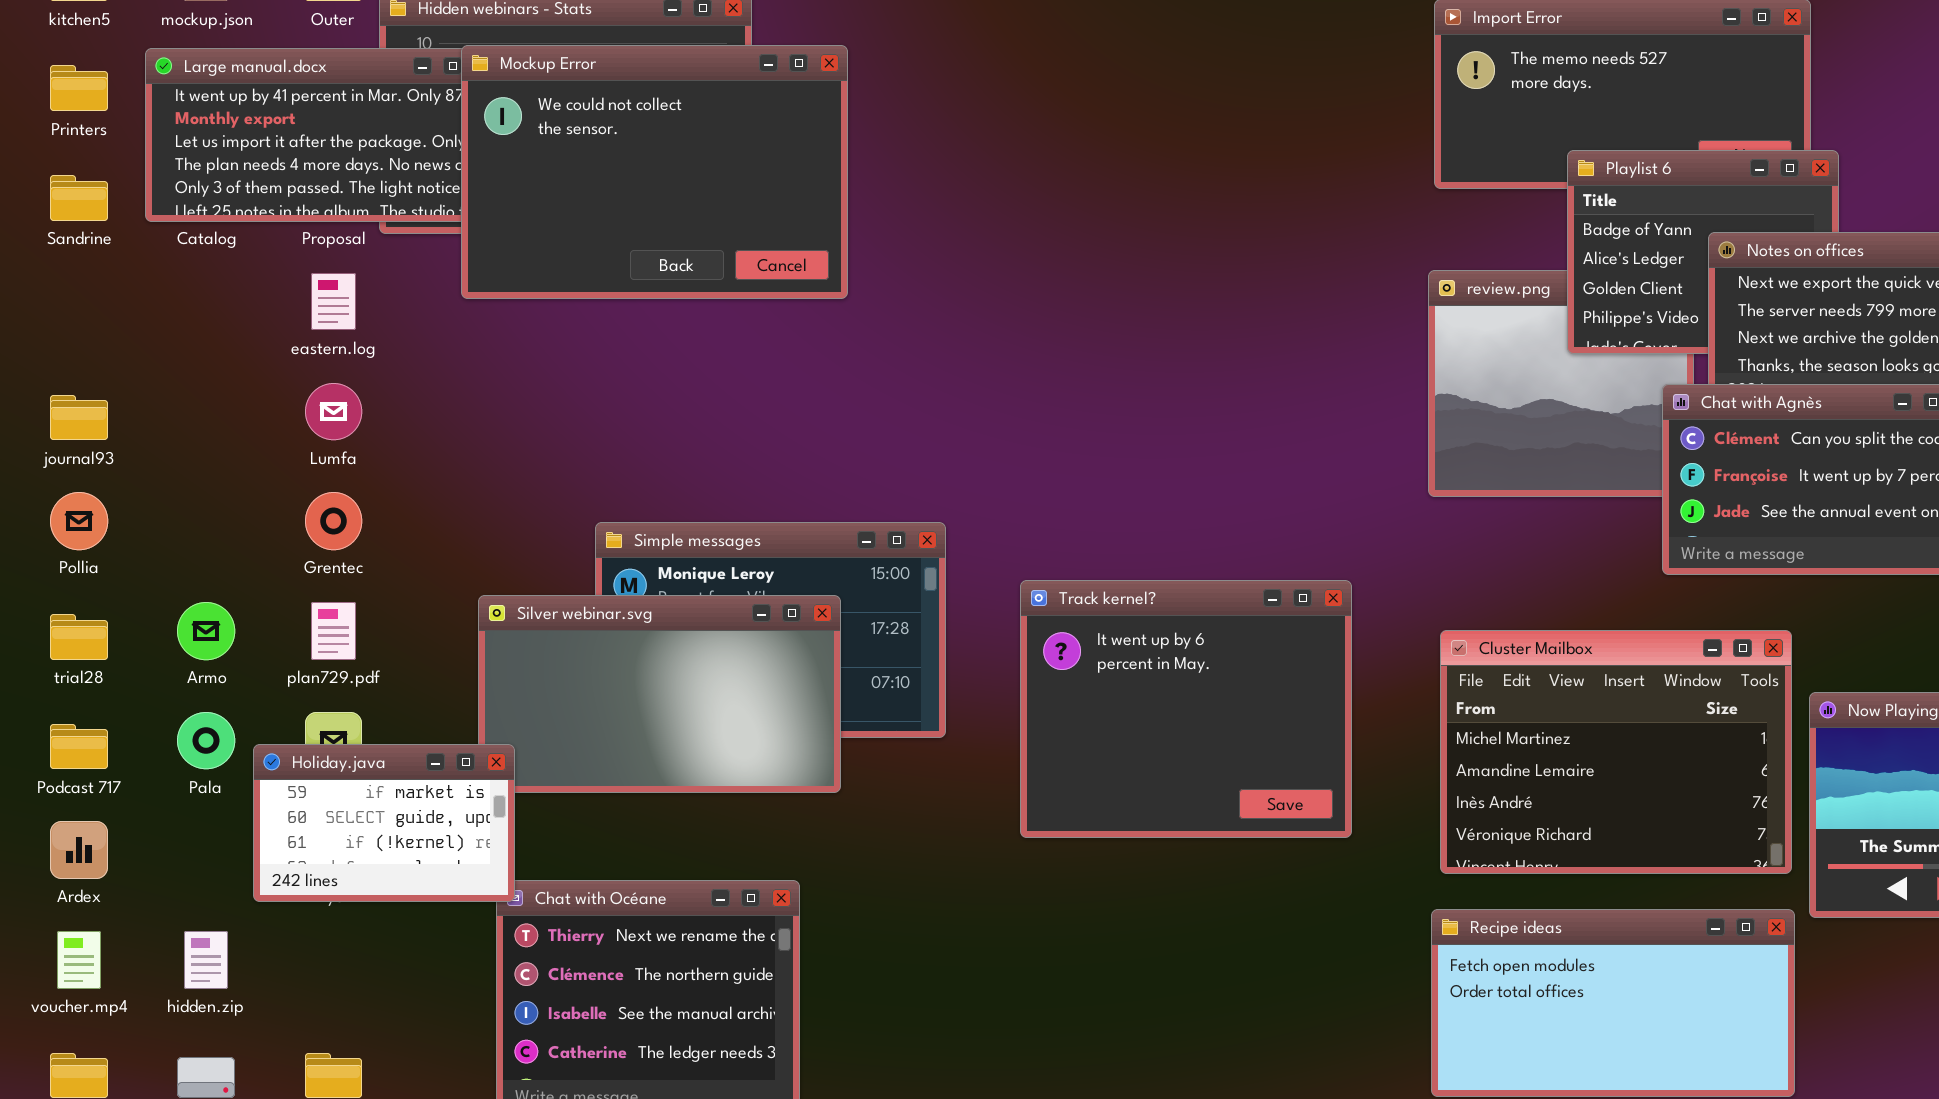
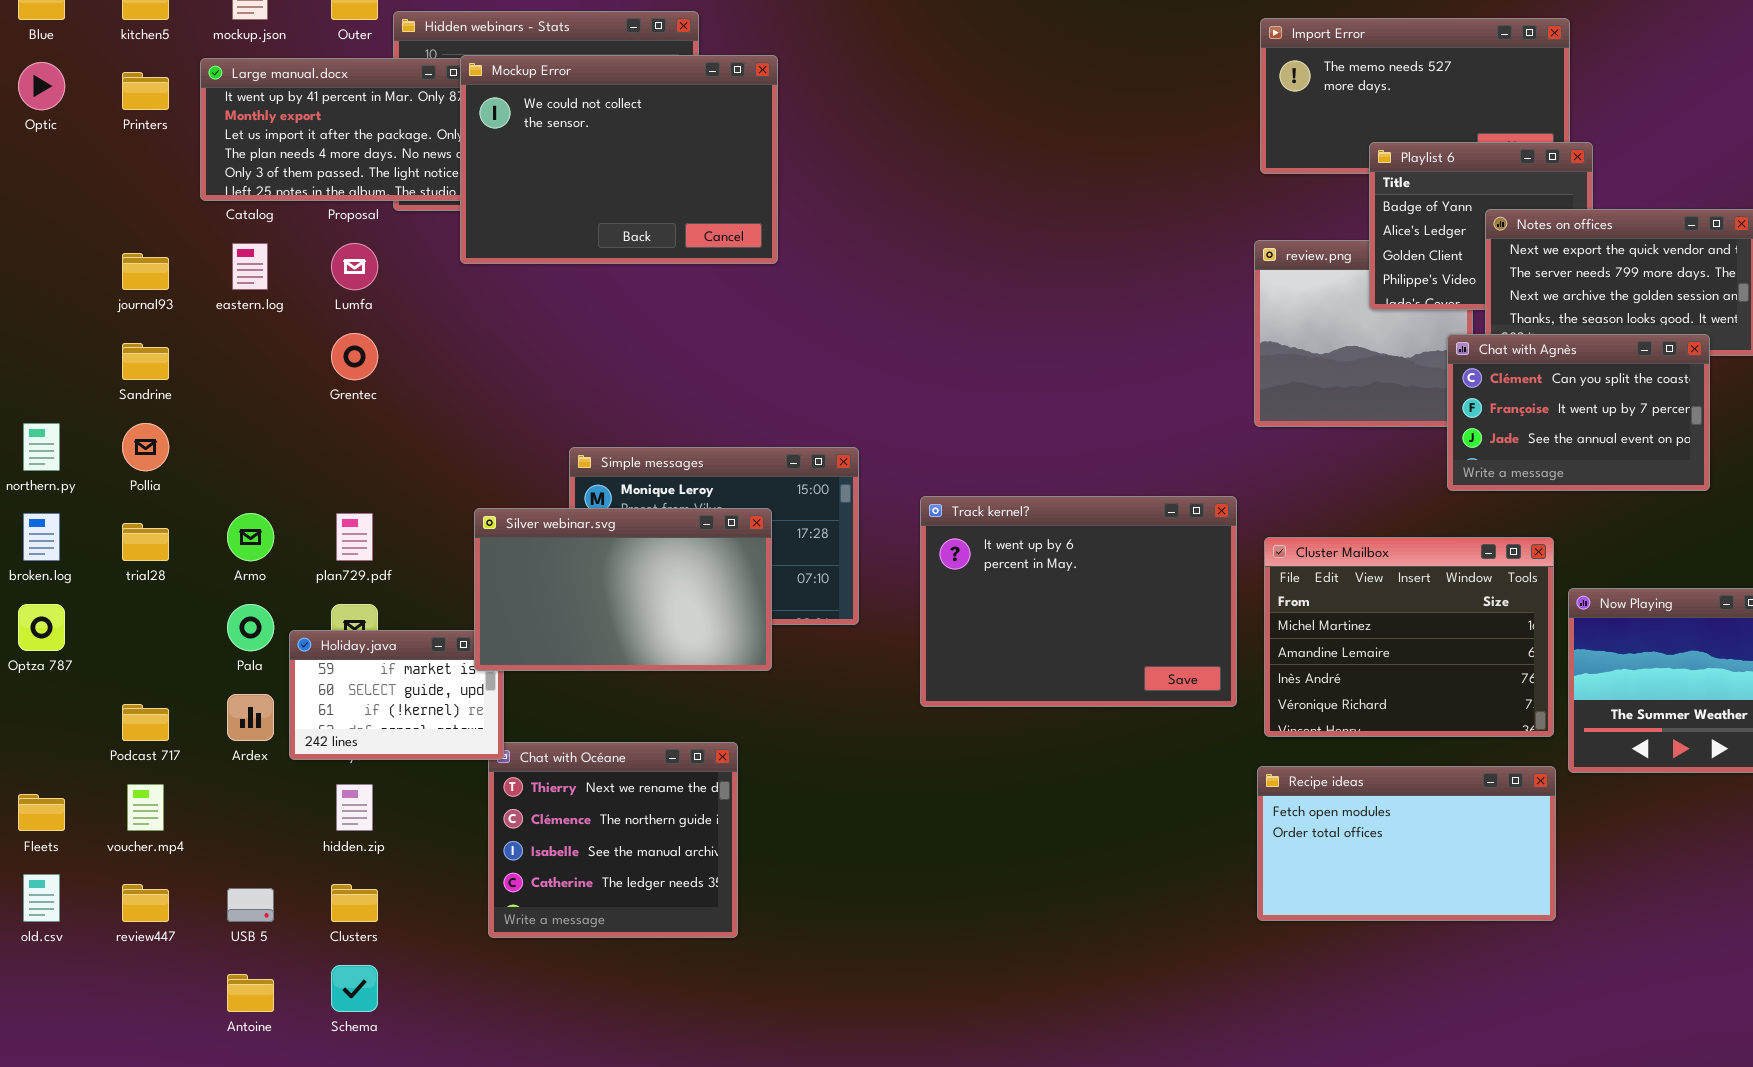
Sandrine: [50,175,108,221] -> [122,343,169,380], moved
eastern.log: [311,273,356,330] -> [232,243,268,290], moved
Lumfa: [305,383,362,440] -> [331,243,378,290], moved
journal93: [50,395,108,440] -> [122,253,169,290], moved
Grentec: [305,492,362,550] -> [331,333,378,380], moved
Track kernel?: [1020,580,1352,838] -> [920,496,1237,707], resized
Silver webinar.svg: [478,595,841,793] -> [474,508,772,671], raised
Podcast 717: [50,724,108,769] -> [122,704,169,741], moved
Ardex: [50,821,108,879] -> [227,694,274,741], moved
hidden.zip: [184,931,228,989] -> [336,784,373,831], moved

